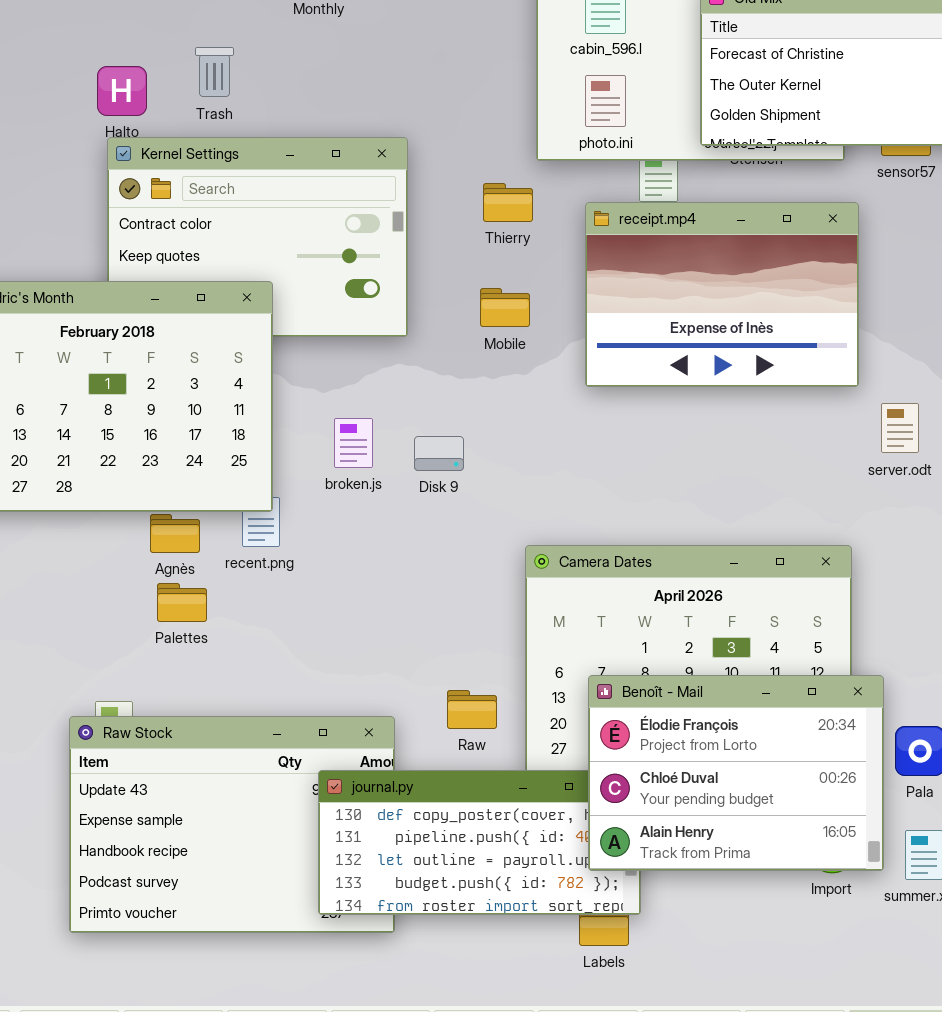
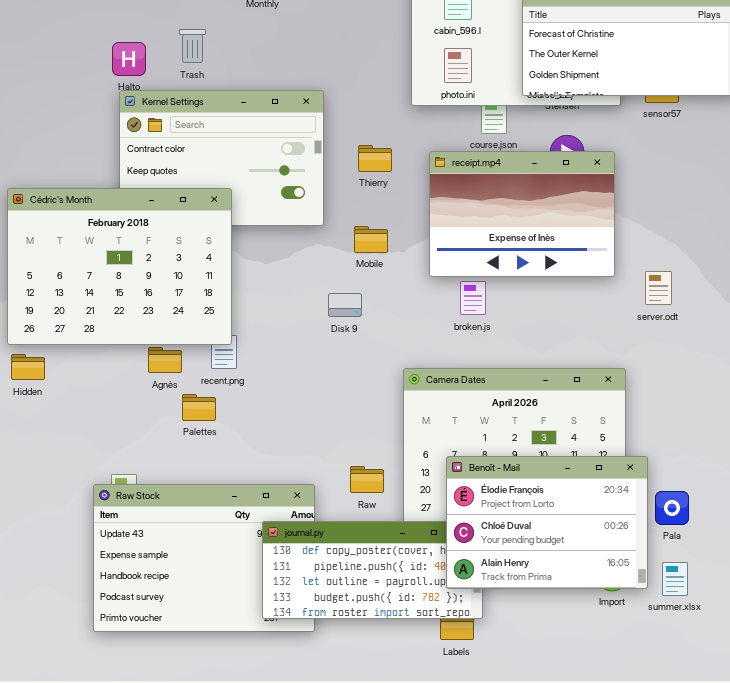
Thierry: [483,183,533,222] -> [358,145,392,172], moved
receipt.mp4: [585,202,859,387] -> [429,151,615,277], moved
Mobile: [480,288,530,327] -> [354,226,388,253], moved
broken.js: [334,418,373,468] -> [460,281,486,315], moved
Palettes: [157,583,207,622] -> [182,394,216,421], moved

